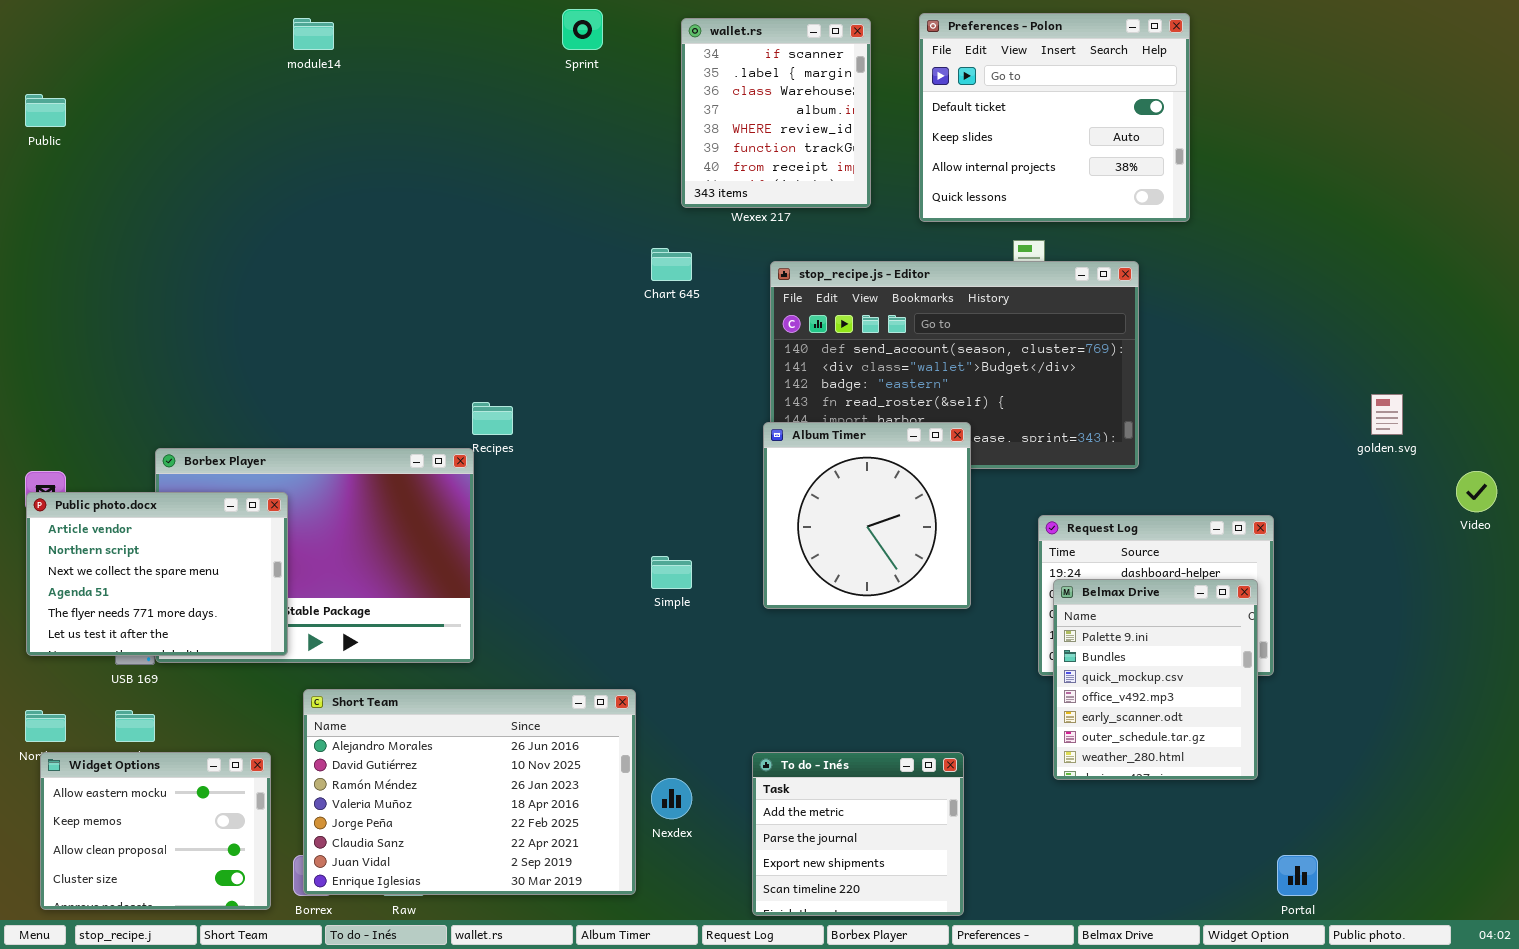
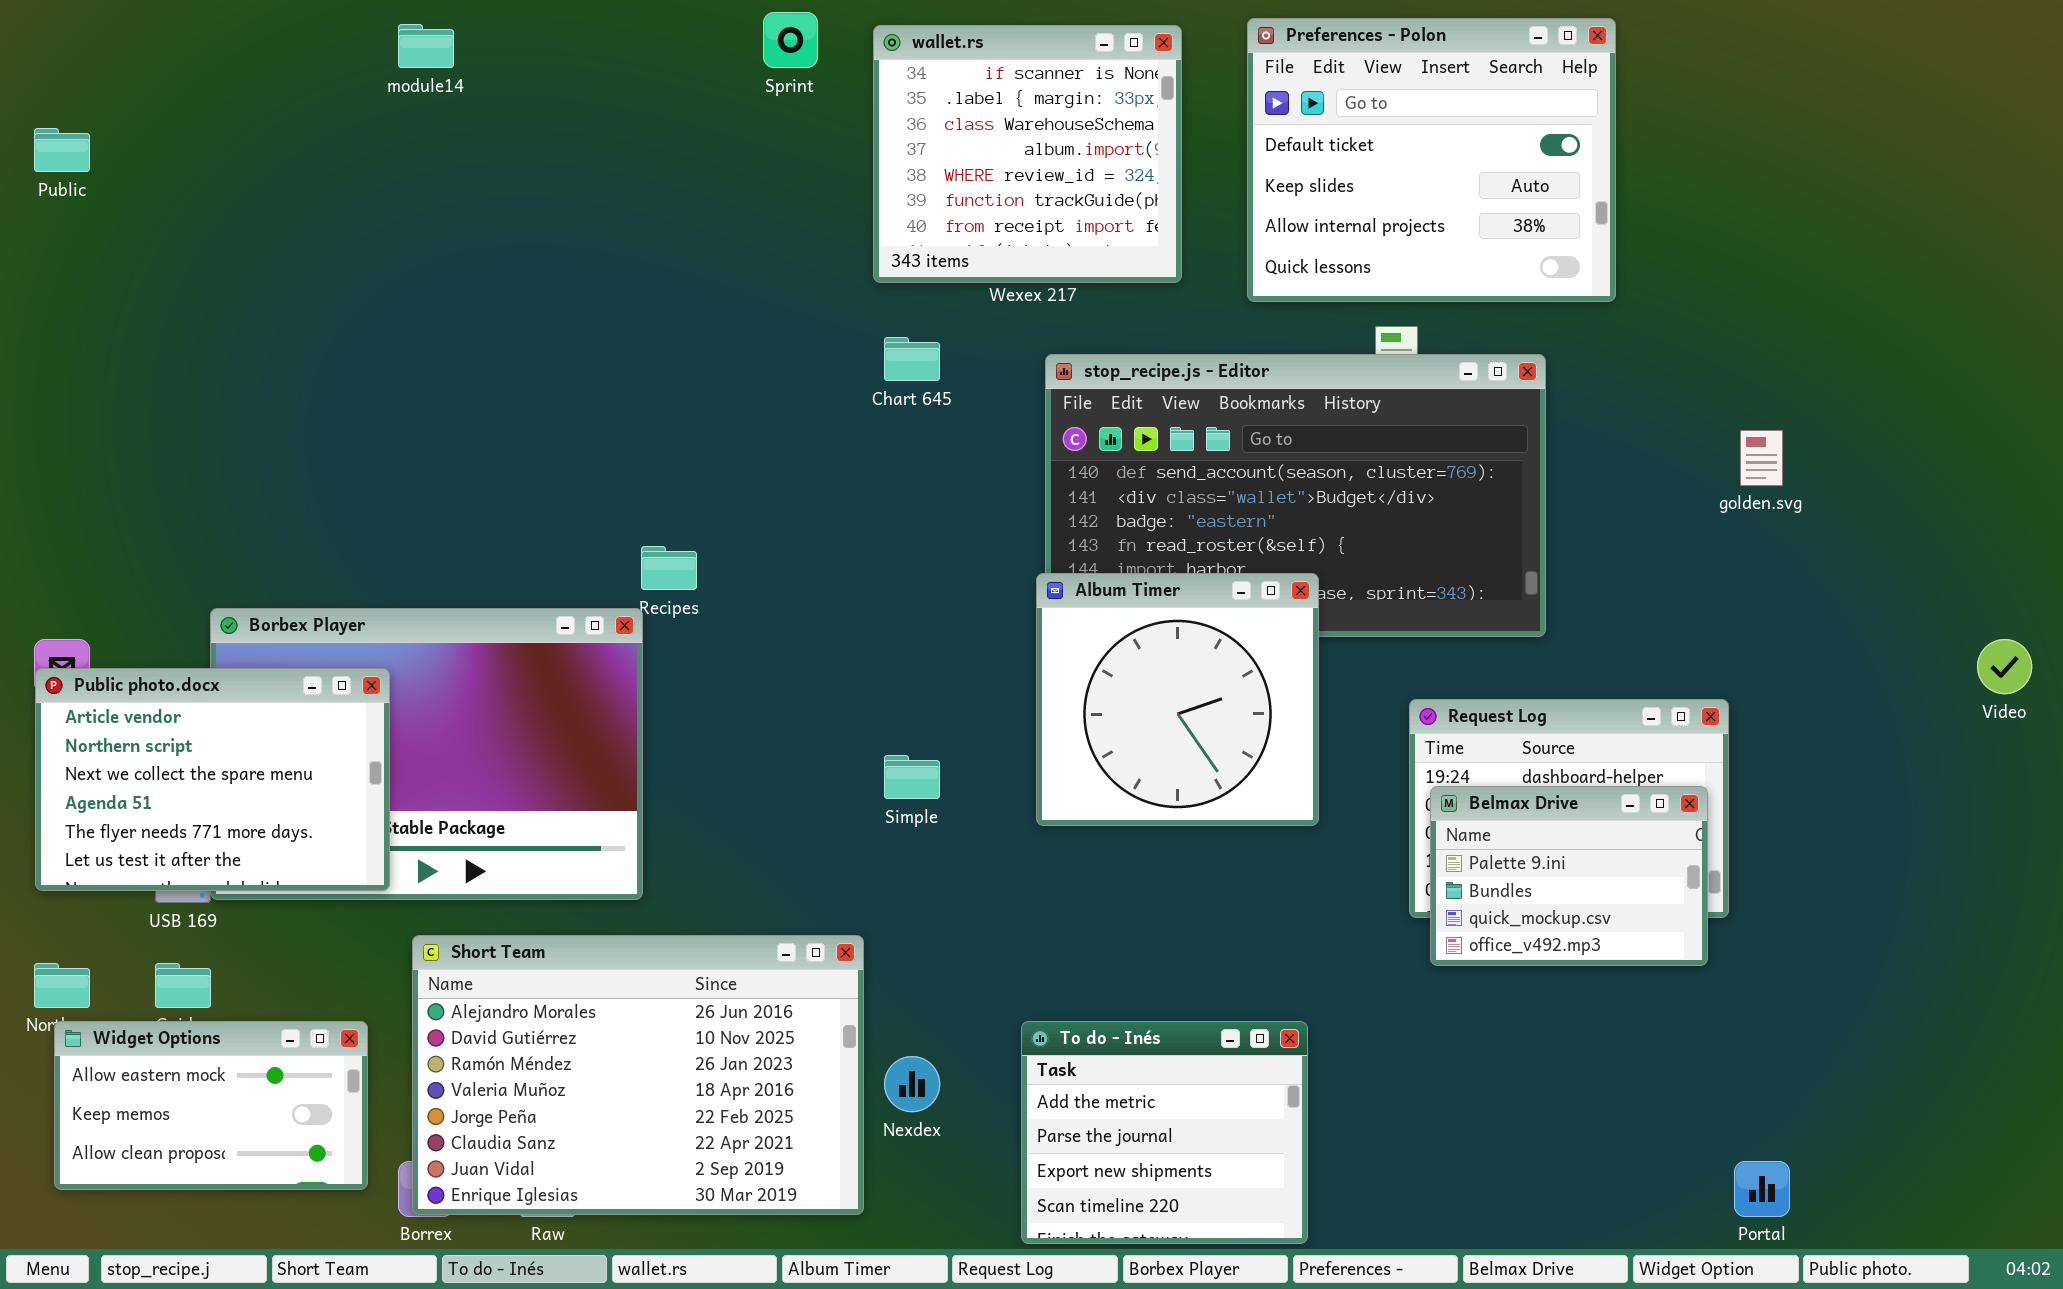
wallet.rs: [681,18,871,208] -> [873,25,1182,283], resized
golden.svg: [1371,394,1403,435] -> [1740,430,1783,486], moved
Belmax Drive: [1053,579,1258,780] -> [1430,786,1708,966], resized
Widget Options: [40,752,271,910] -> [54,1021,368,1190], resized

